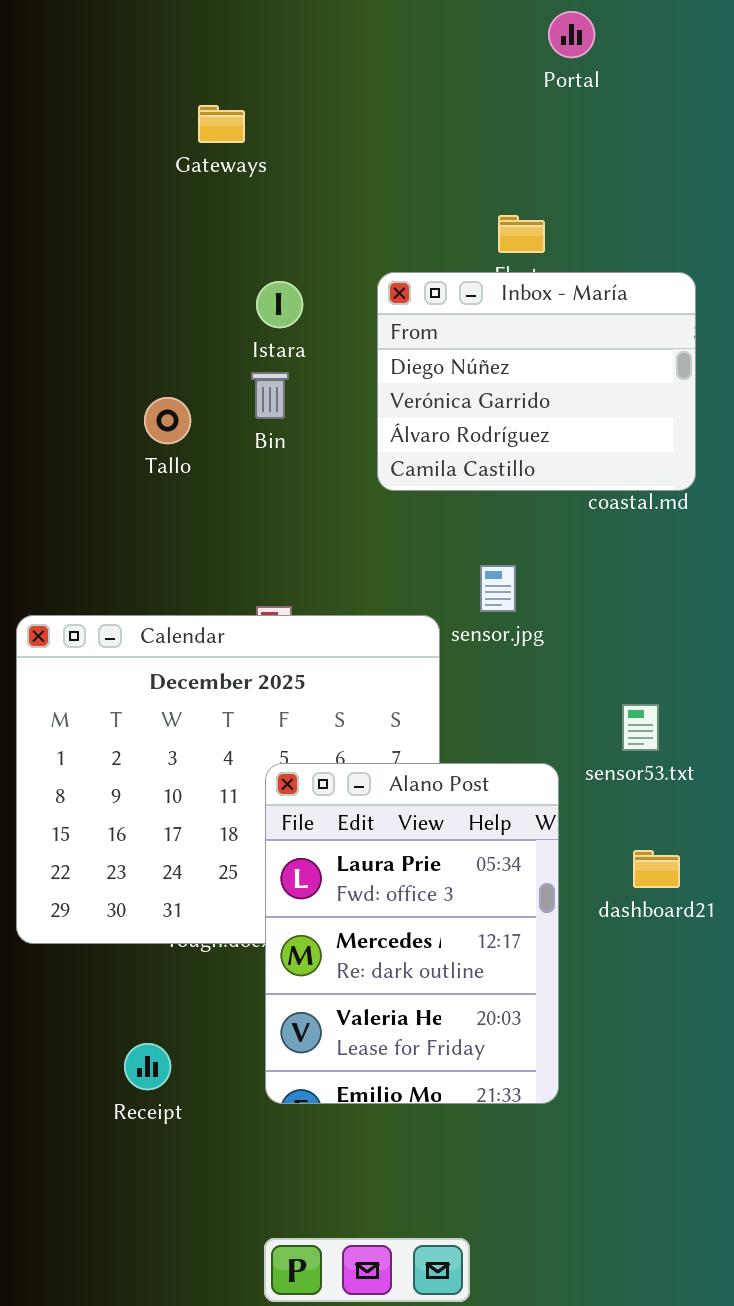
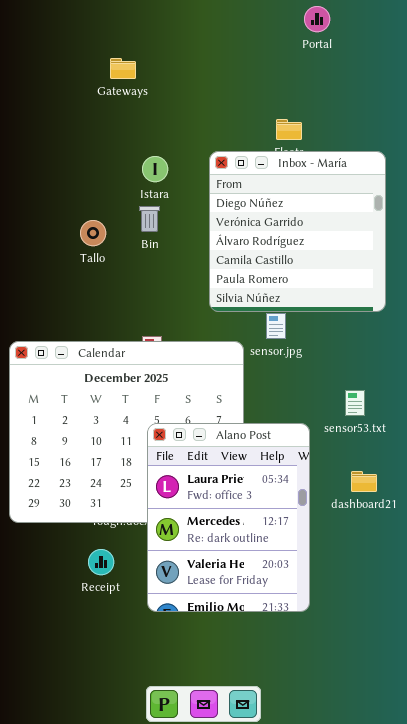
Inbox - María: [377,272,696,491] -> [209,151,386,312], resized
Receipt: [124,1043,171,1090] -> [88,549,114,575], moved

